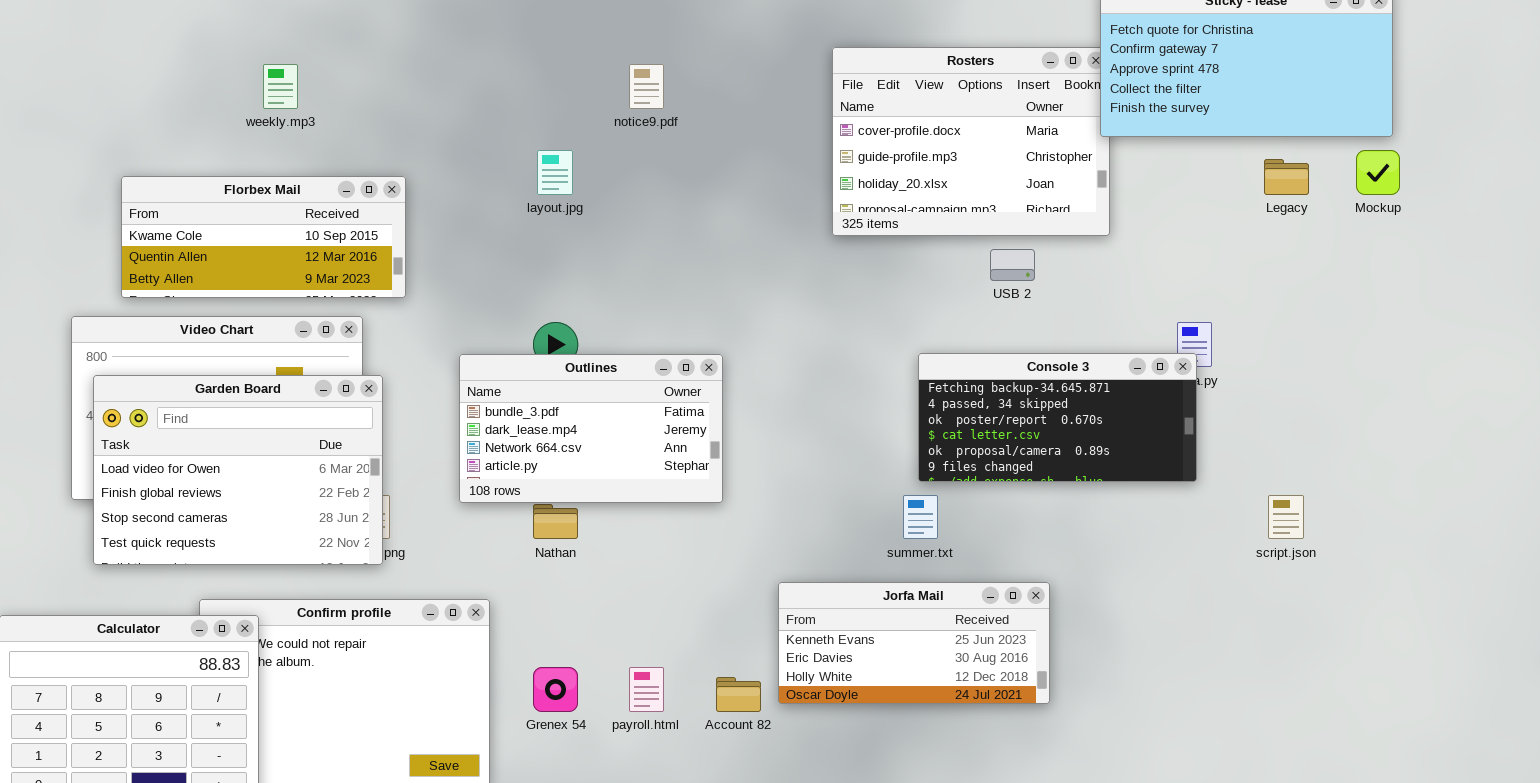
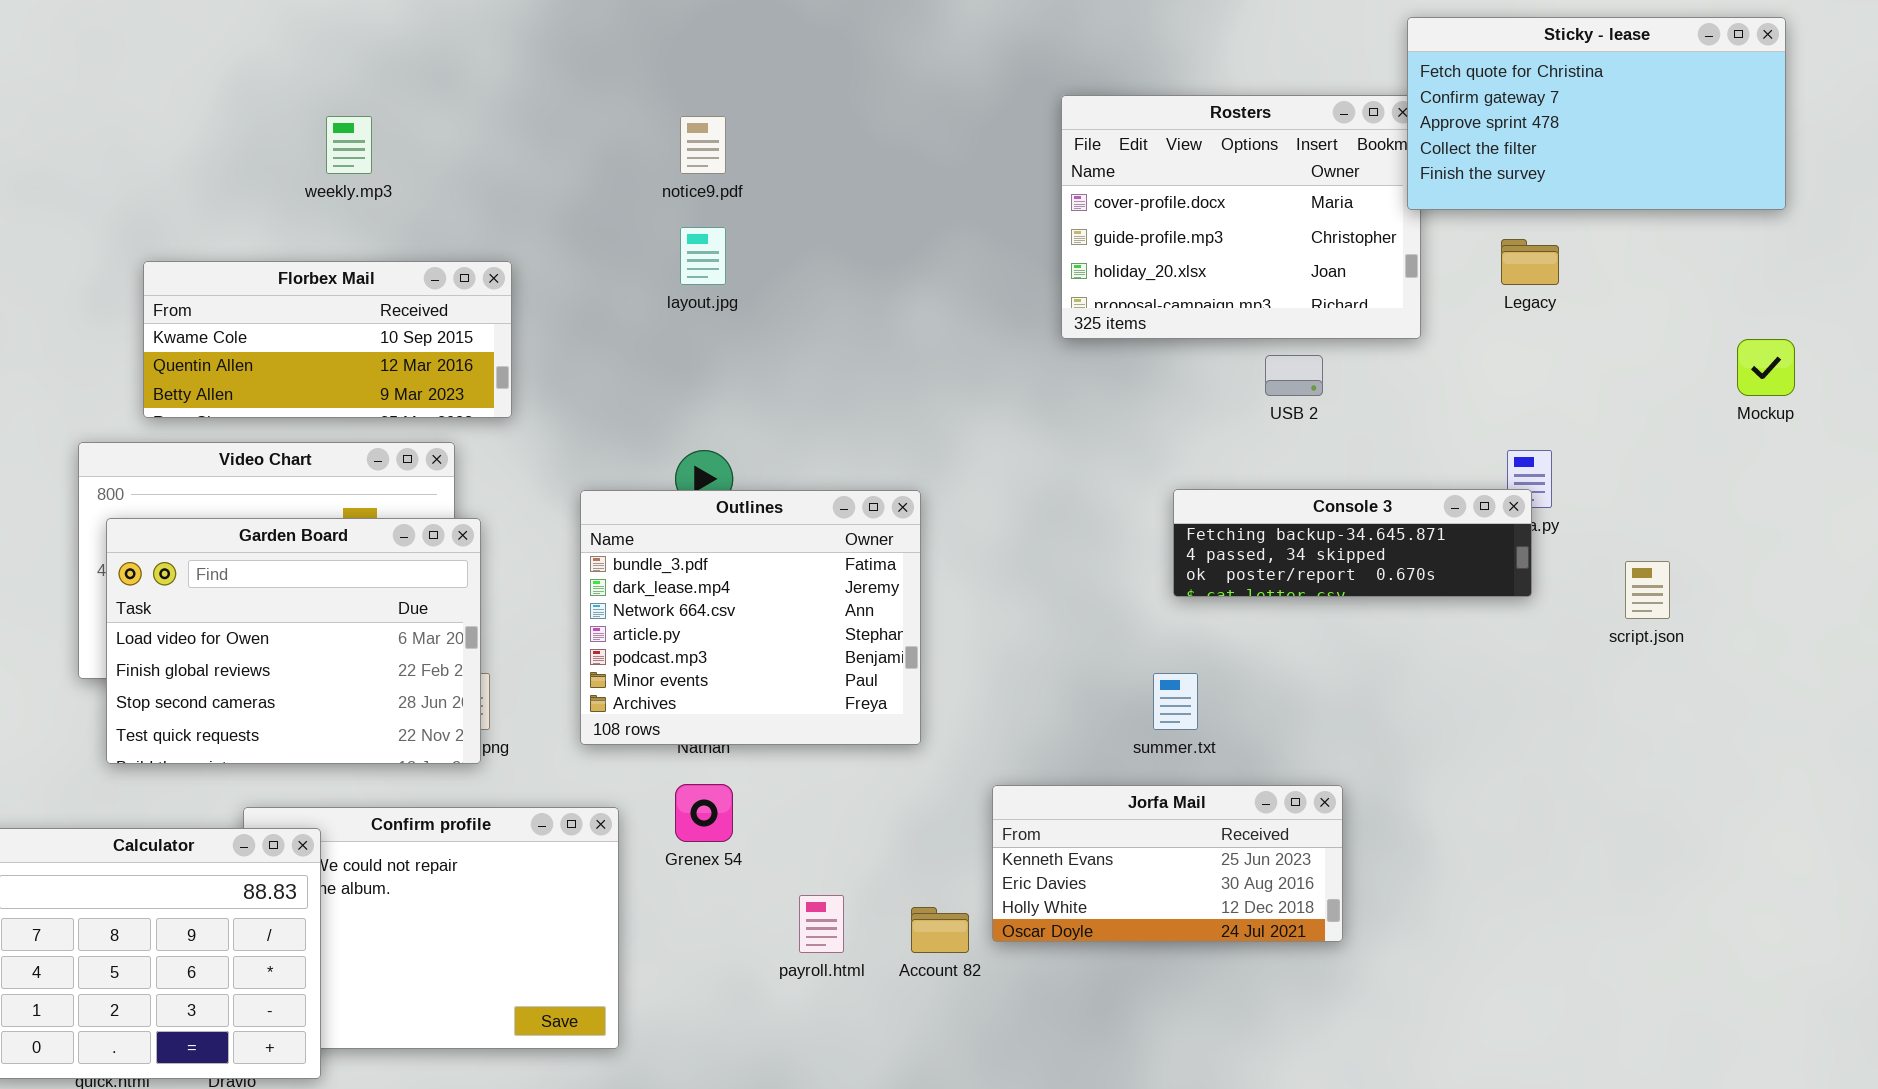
notice9.pdf: [629,64,664,109] -> [680,116,726,174], moved
Mockup: [1356,150,1400,195] -> [1737,339,1795,396], moved
Legacy: [1264,159,1309,195] -> [1501,239,1559,285], moved
Console 3: [918,353,1197,482] -> [1173,489,1532,597], resized
Outlines: [459,354,723,503] -> [580,490,921,745], resized
script.json: [1268,495,1304,539] -> [1625,561,1670,619], moved
Grenex 54: [533,667,578,712] -> [675,784,733,842], moved

